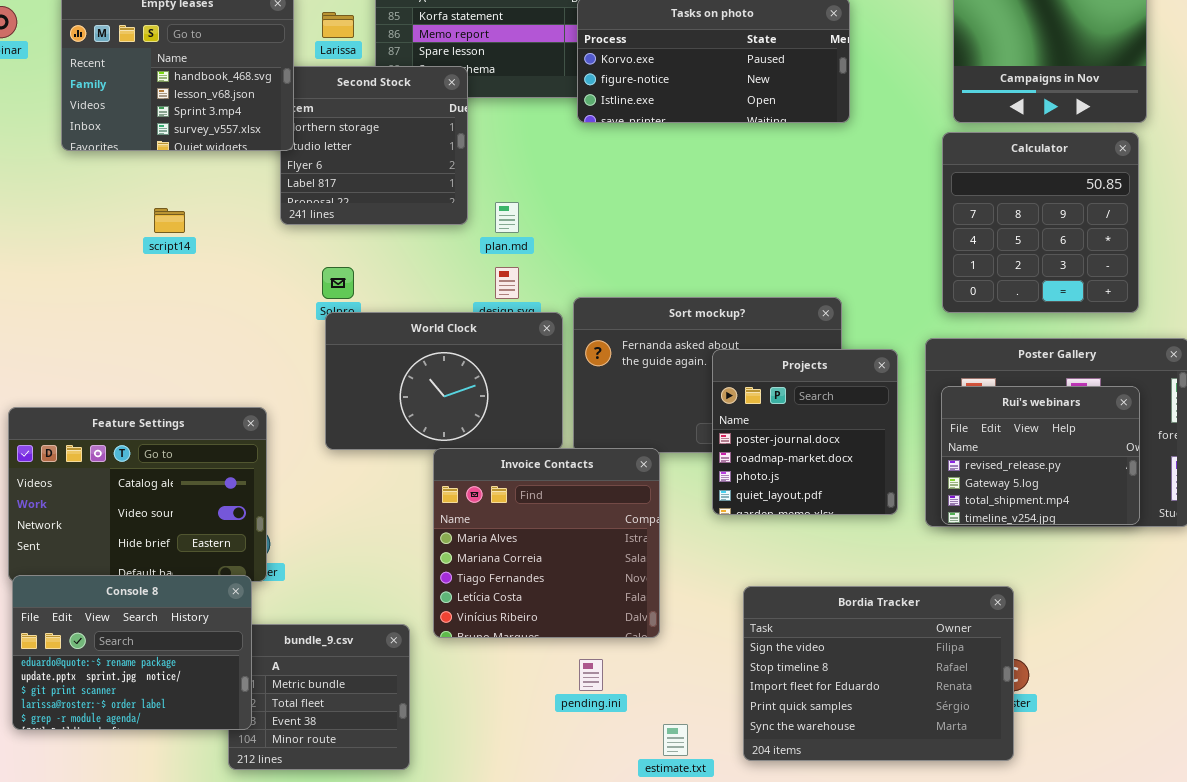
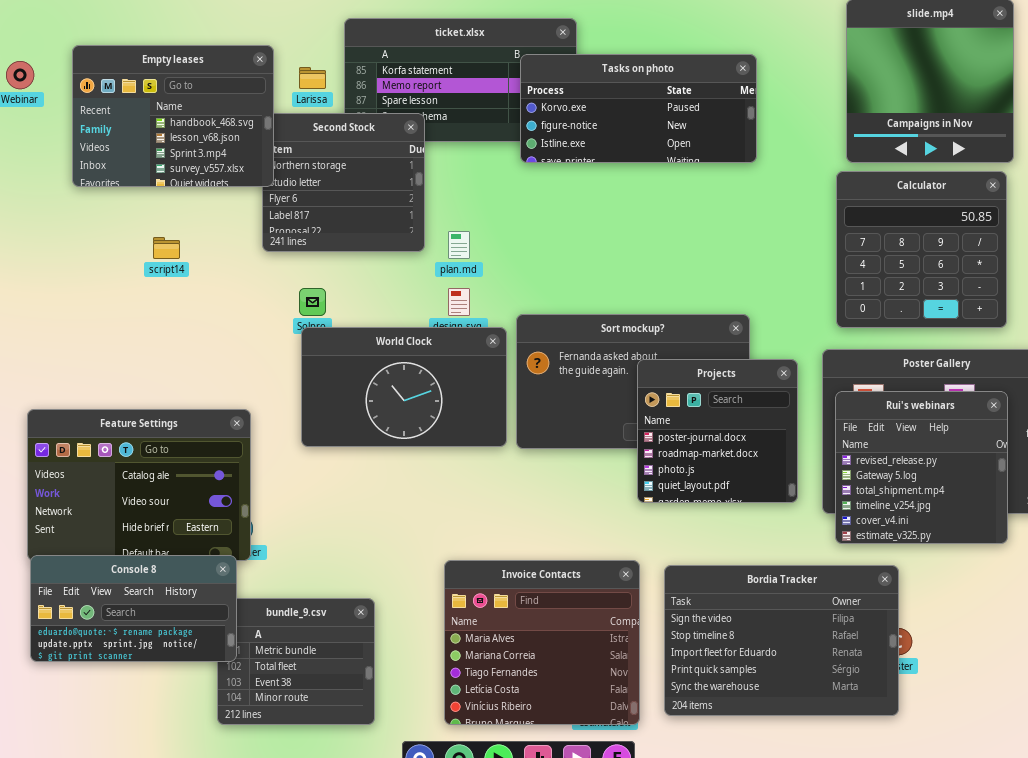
Rui's webinars: [941,386,1140,525] -> [835,391,1008,544], resized
Invoice Contacts: [433,448,660,638] -> [444,560,640,725], moved
Console 8: [12,575,252,730] -> [30,555,237,662], resized

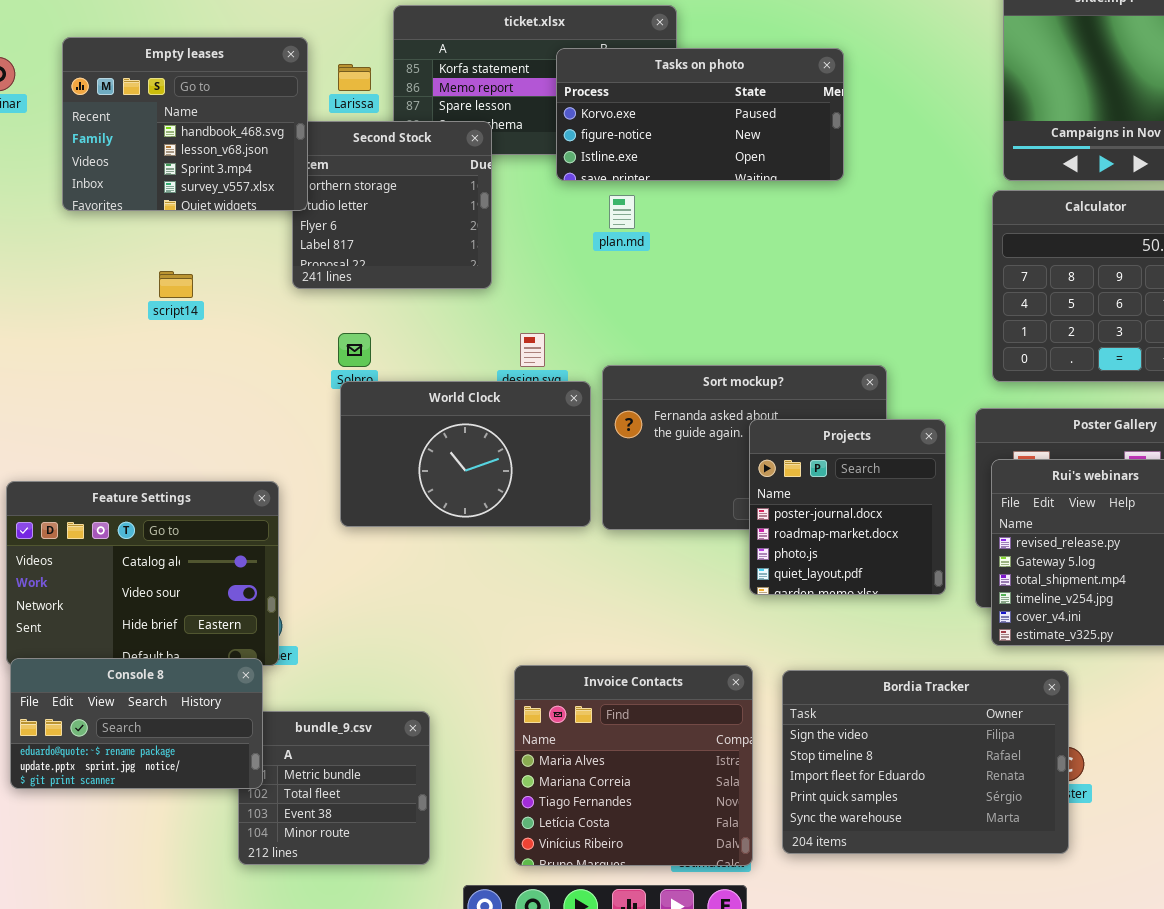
Tasks on photo: [520,54,757,163] -> [556,48,844,181], moved
plan.md: [448,231,470,259] -> [609,195,635,229], moved

